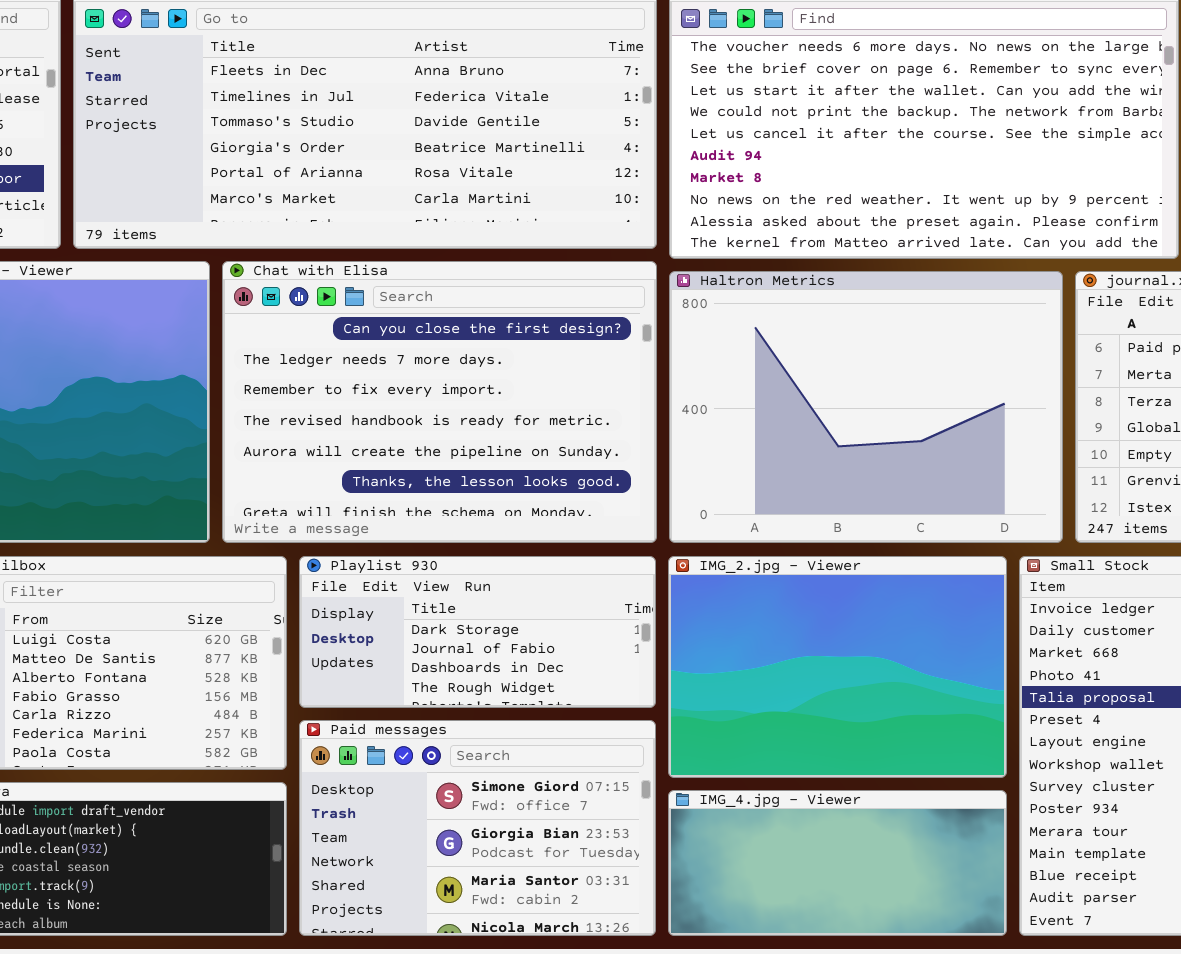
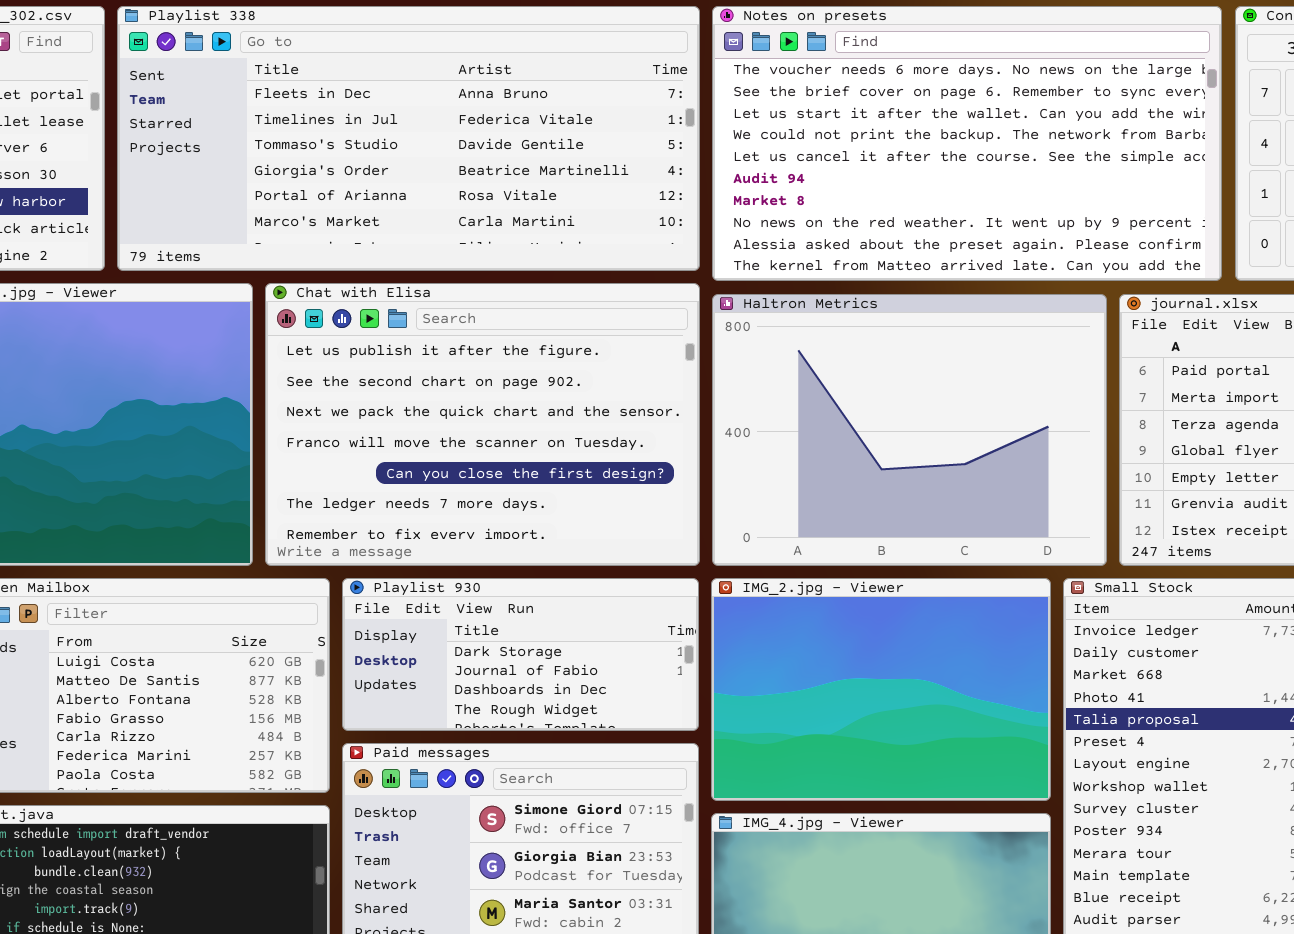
Chat with Elisa: [222,261,657,543] -> [265,283,700,566], scrolled up 4 rows

